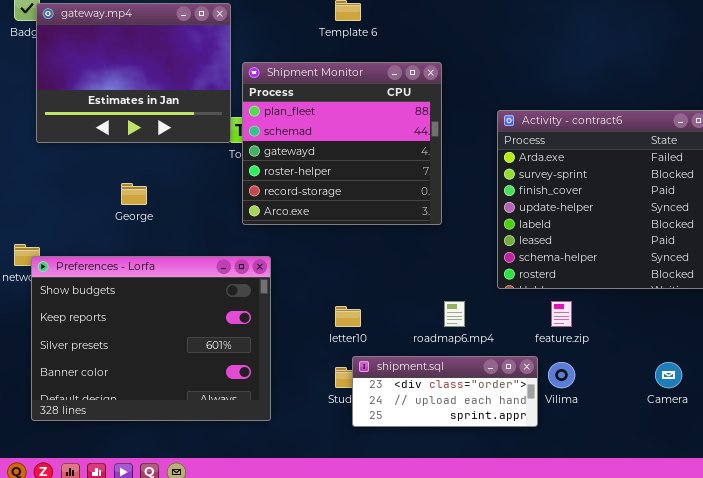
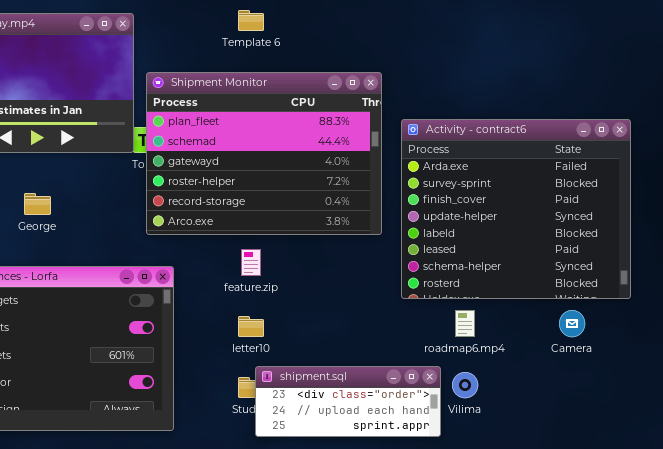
Shipment Monitor: [242,62,442,225] -> [146,72,382,235], resized
roadmap6.mp4: [444,301,465,327] -> [455,310,475,337], moved
feature.zip: [551,301,572,327] -> [241,249,261,276], moved
Camera: [655,362,682,388] -> [559,310,585,337], moved

